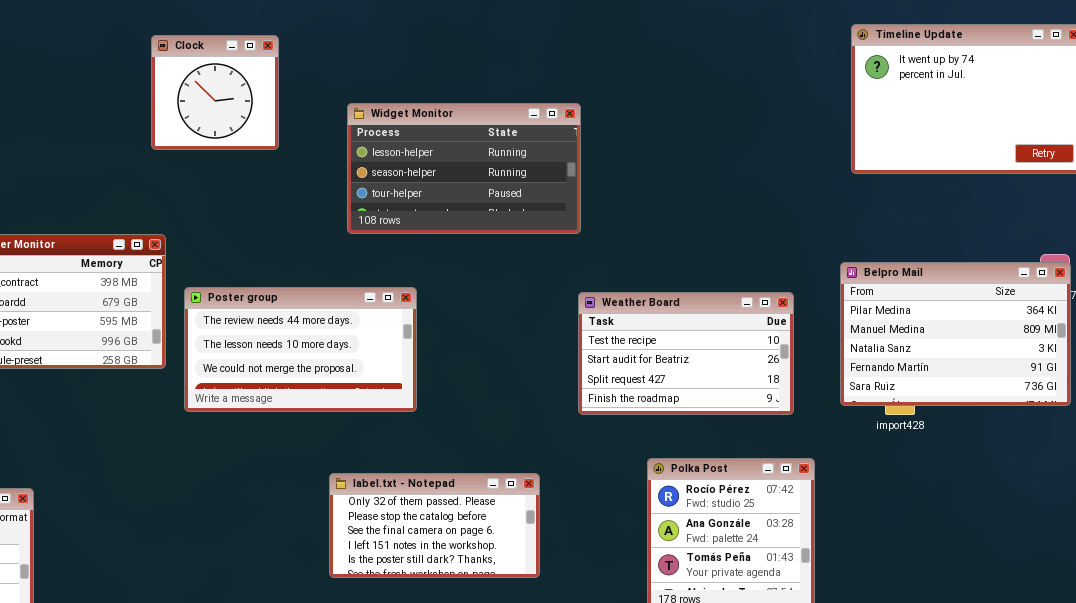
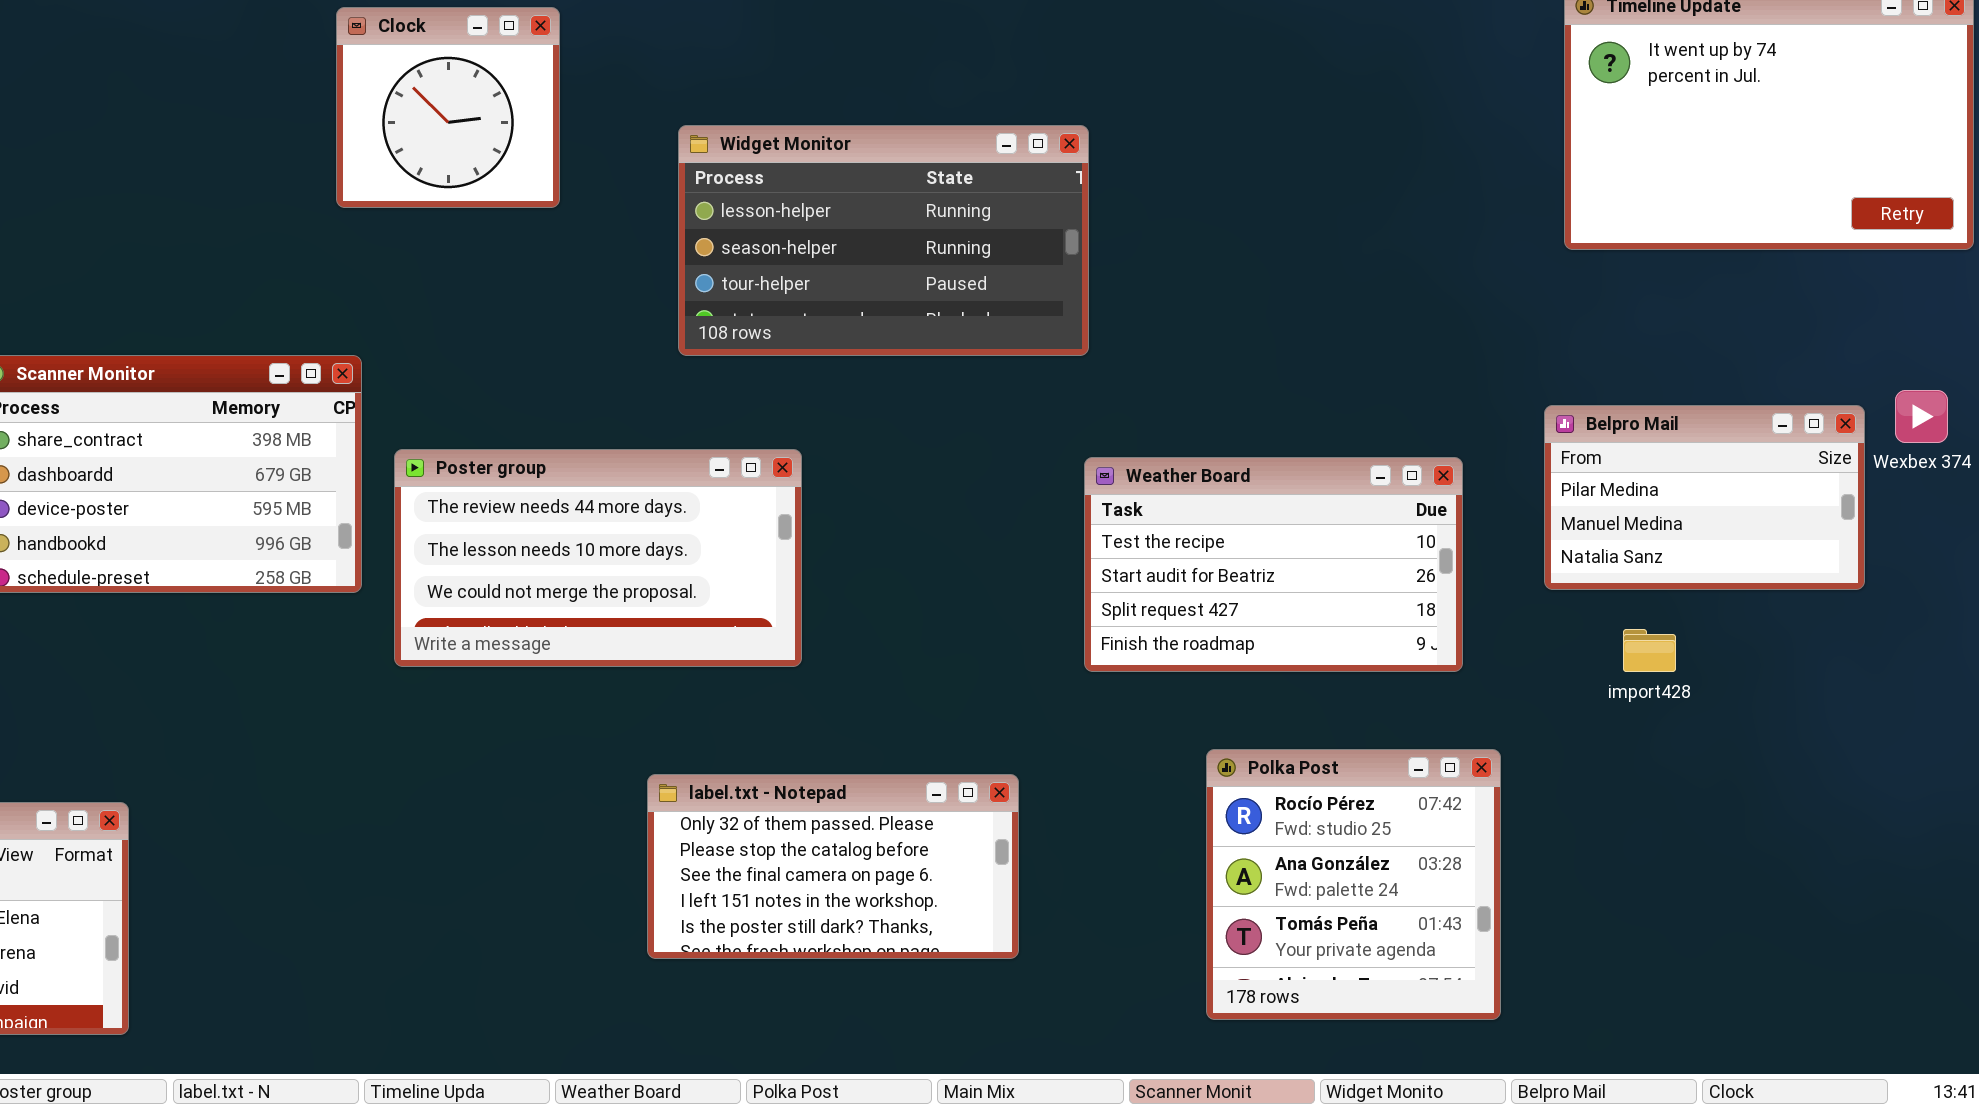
Belpro Mail: [840,262,1071,406] -> [1544,405,1865,590], resized

